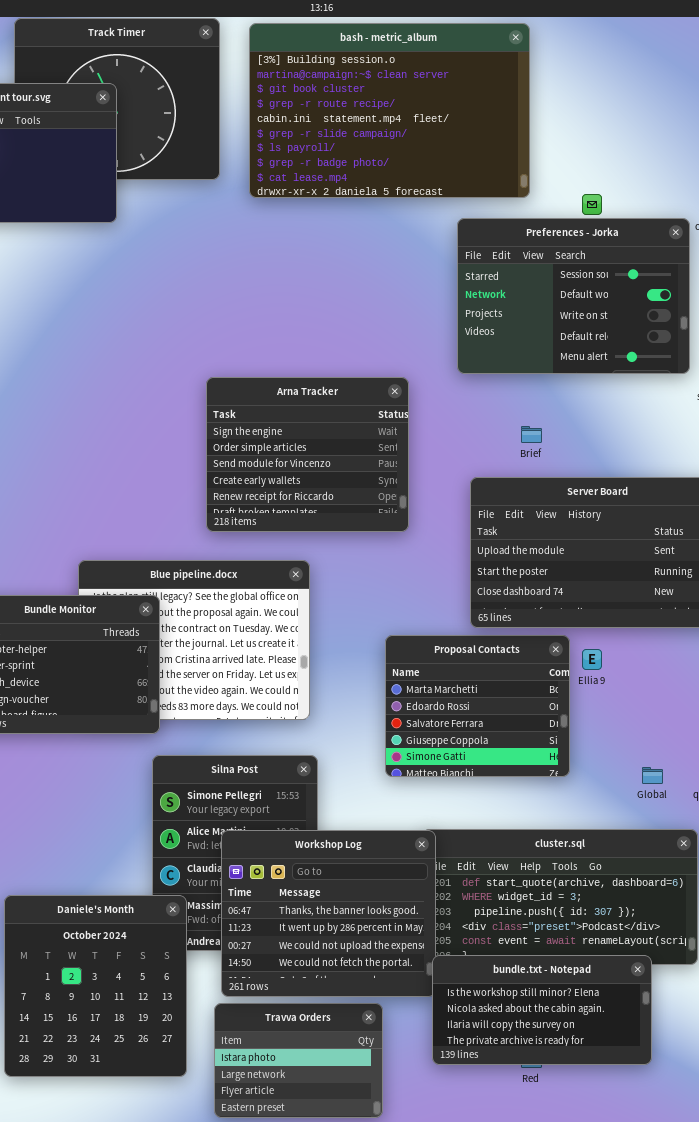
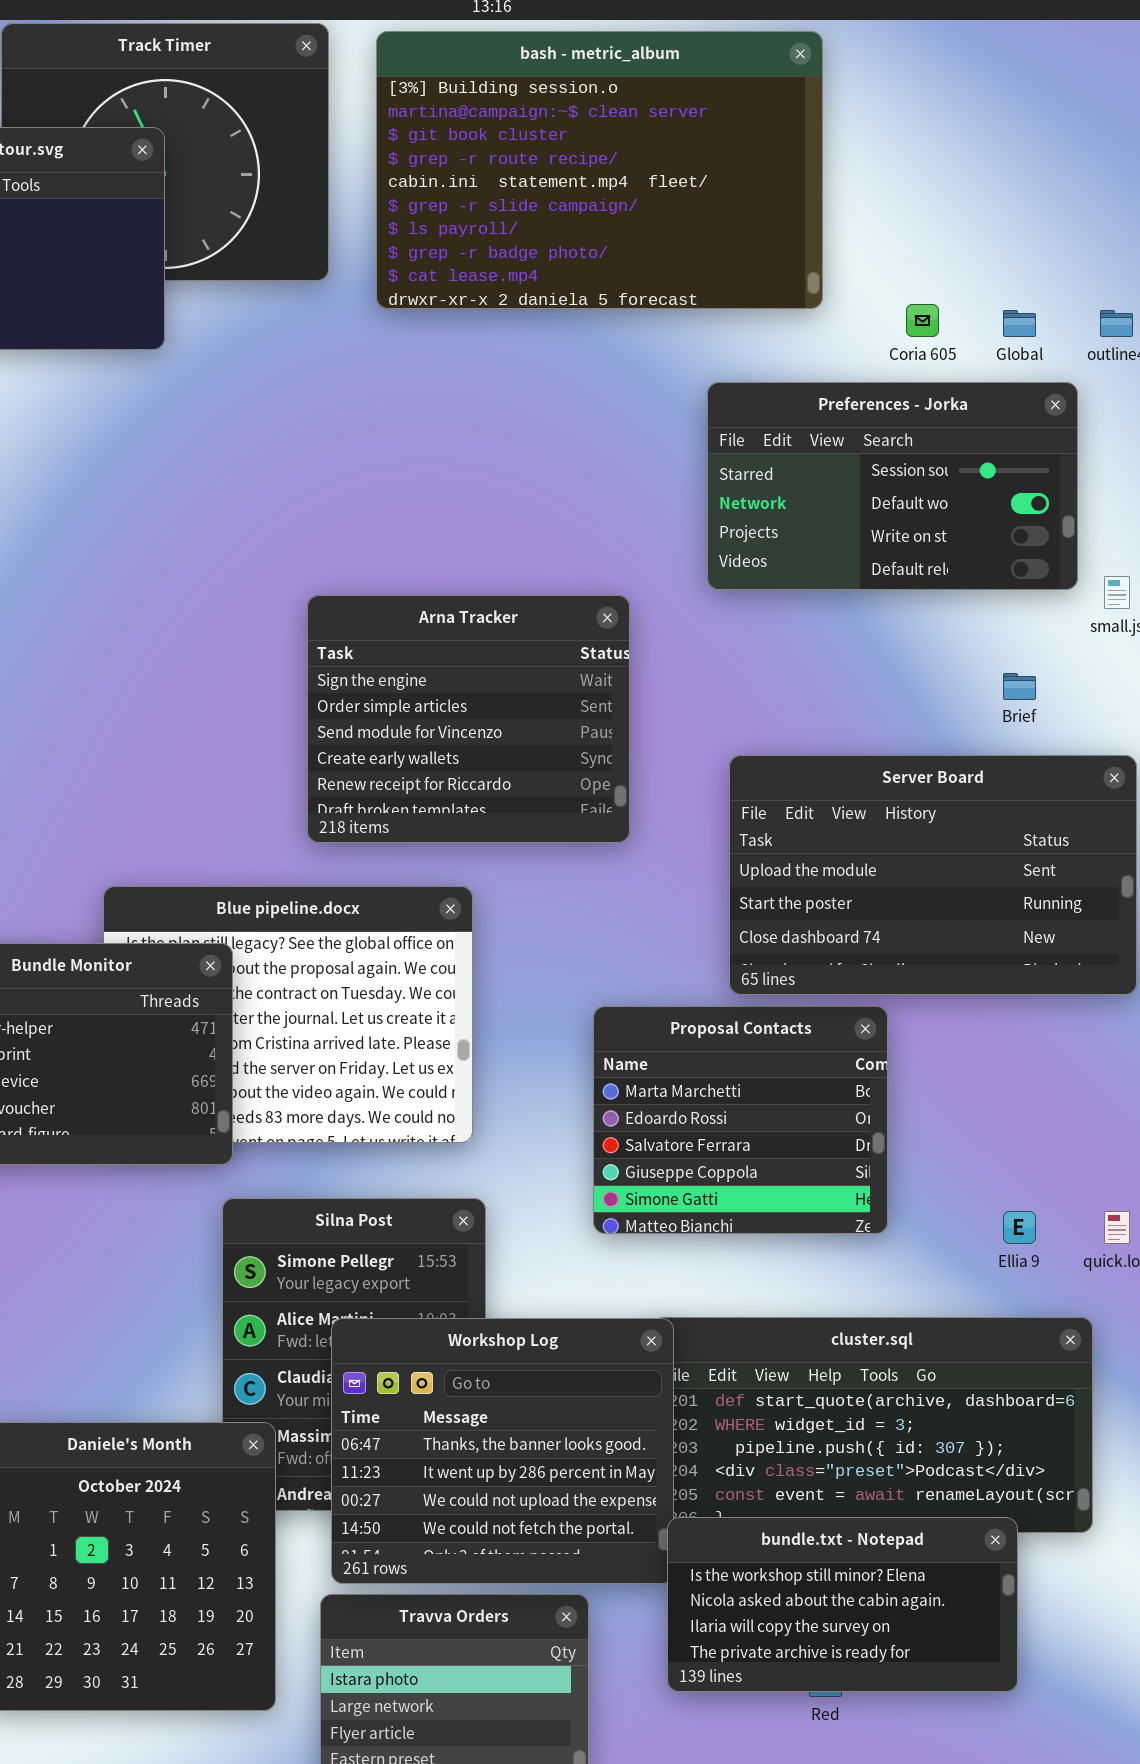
Preferences - Jorka: [457,218,690,374] -> [707,382,1078,590], resized
Brief: [521,426,542,443] -> [1003,673,1036,700], moved
Ellia 9: [582,649,602,670] -> [1003,1211,1036,1244], moved
Global: [642,767,663,784] -> [1003,310,1036,337], moved

